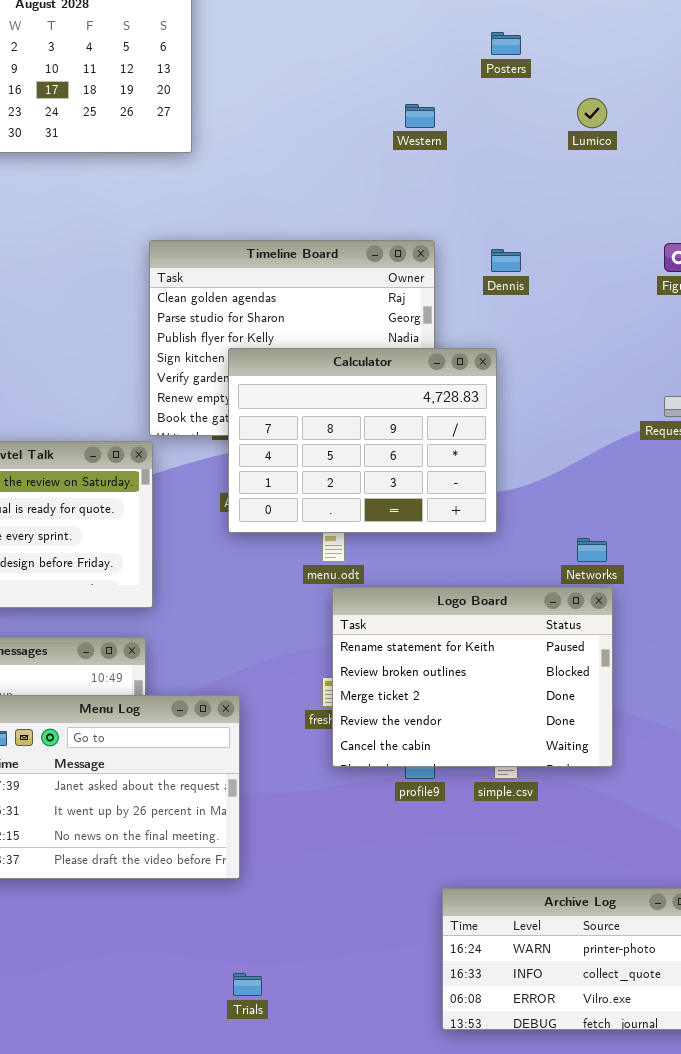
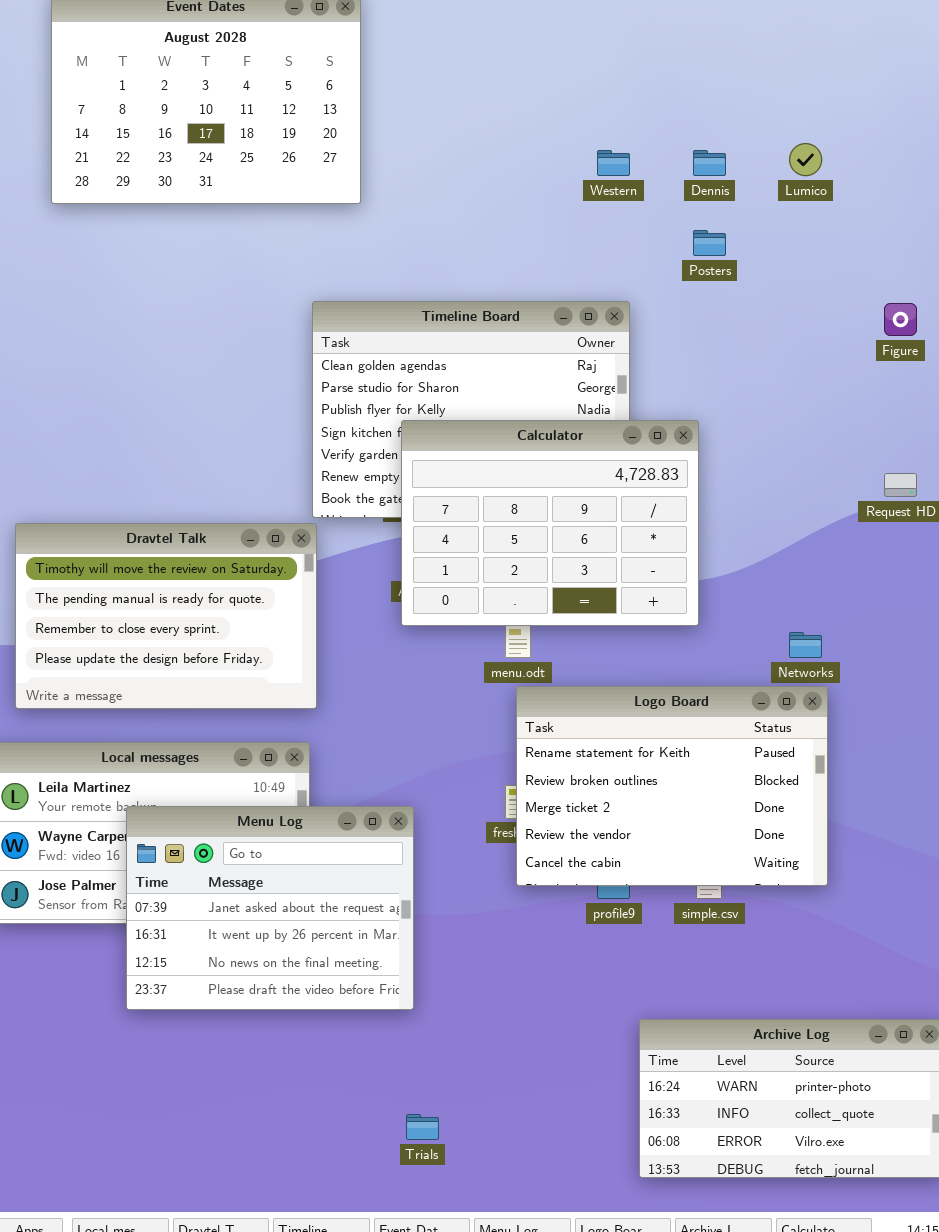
Posters: [491,32,521,55] -> [693,230,726,256], moved
Dennis: [491,249,521,272] -> [693,150,726,176], moved

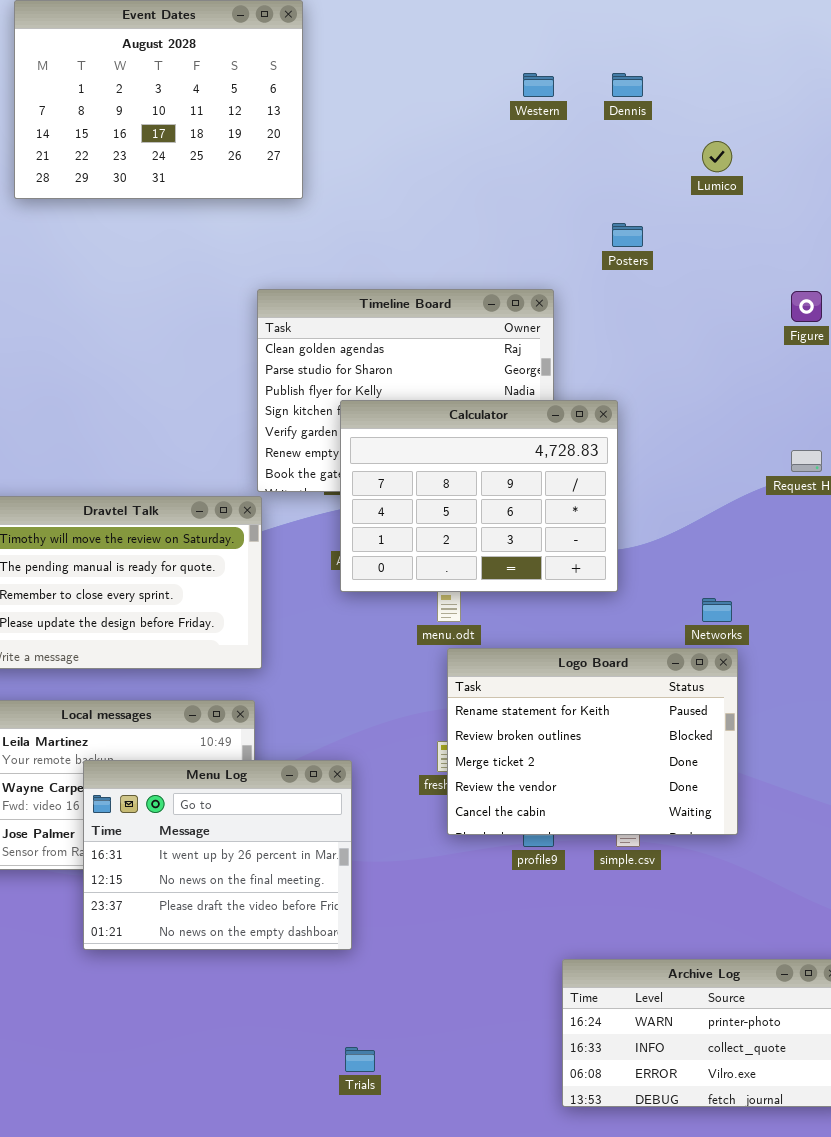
Western: [597,150,630,176] -> [523,73,554,97], moved
Dennis: [693,150,726,176] -> [612,73,643,97], moved
Menu Log: [126,806,414,1010] -> [83,760,352,950], scrolled down 1 row

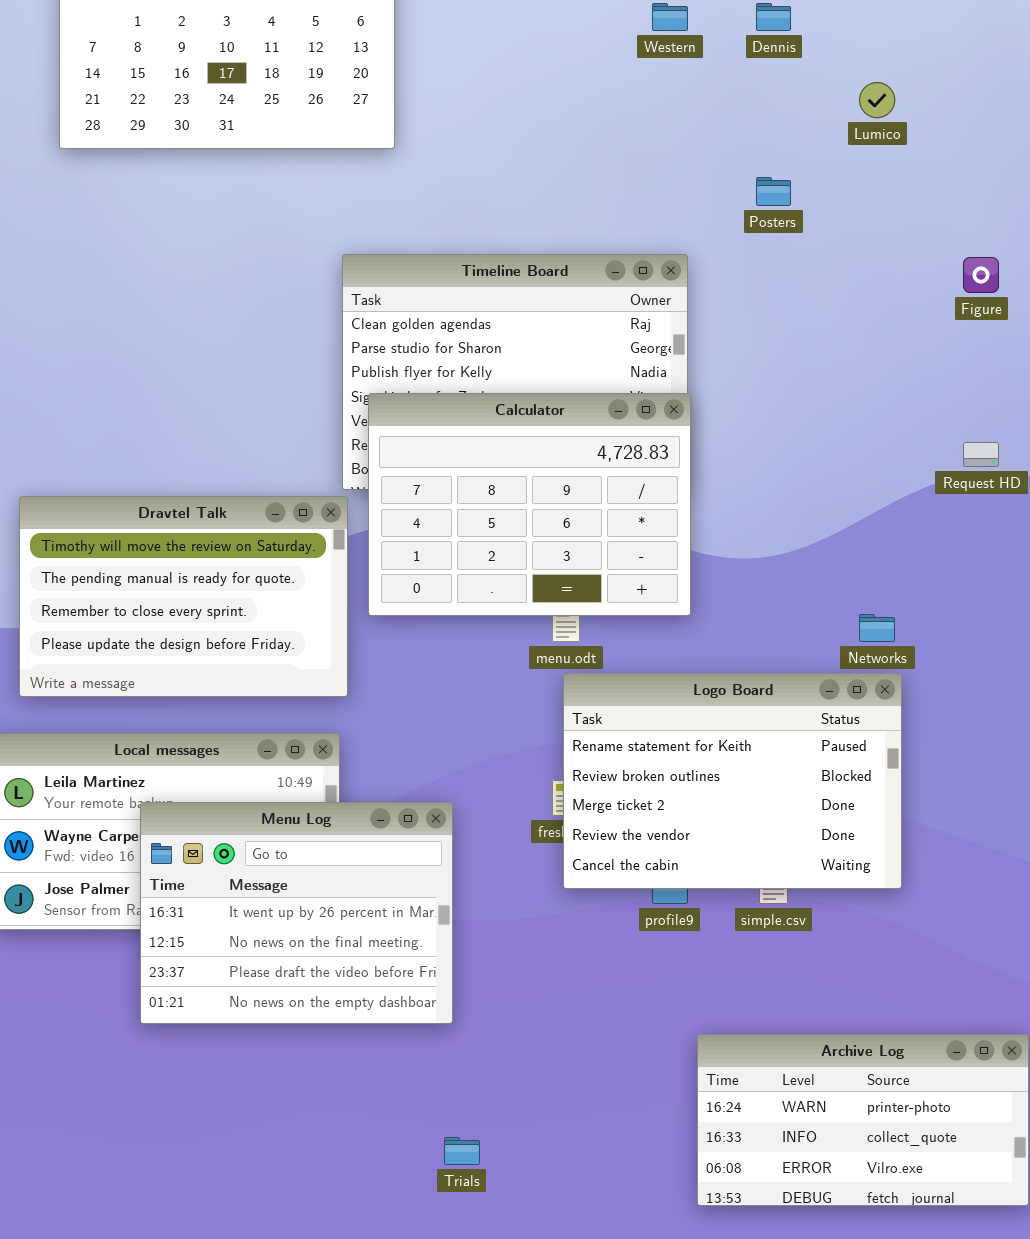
Calculator: [340,400,618,592] -> [368,393,691,616], moved

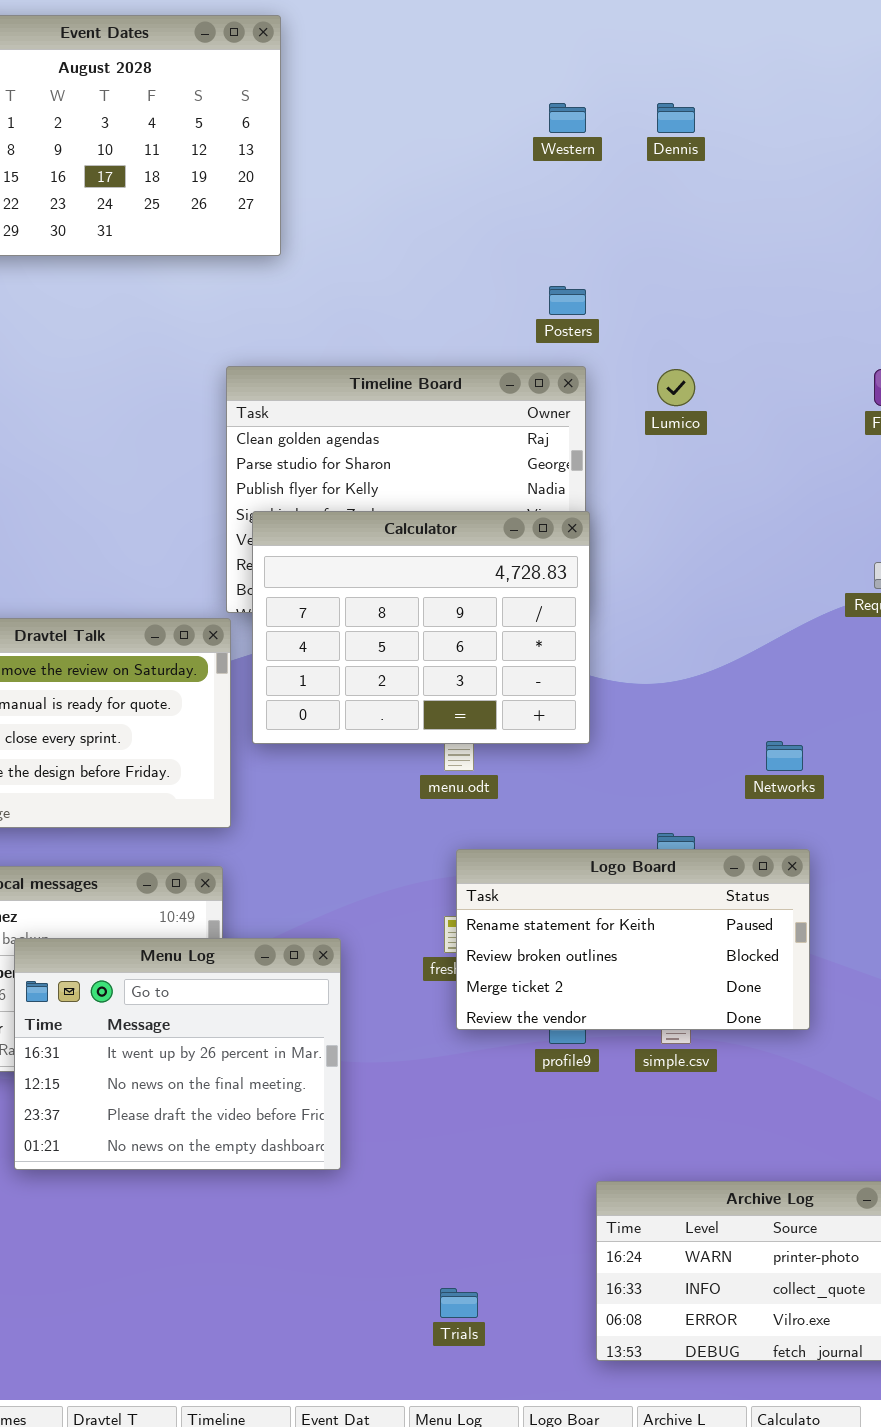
Lumico: [859,82,895,118] -> [657,369,695,406], moved
Posters: [756,177,791,206] -> [549,286,586,315], moved
Logo Board: [563,673,902,889] -> [456,849,810,1030], resized
Trials: [444,1137,480,1165] -> [440,1288,478,1318], moved

